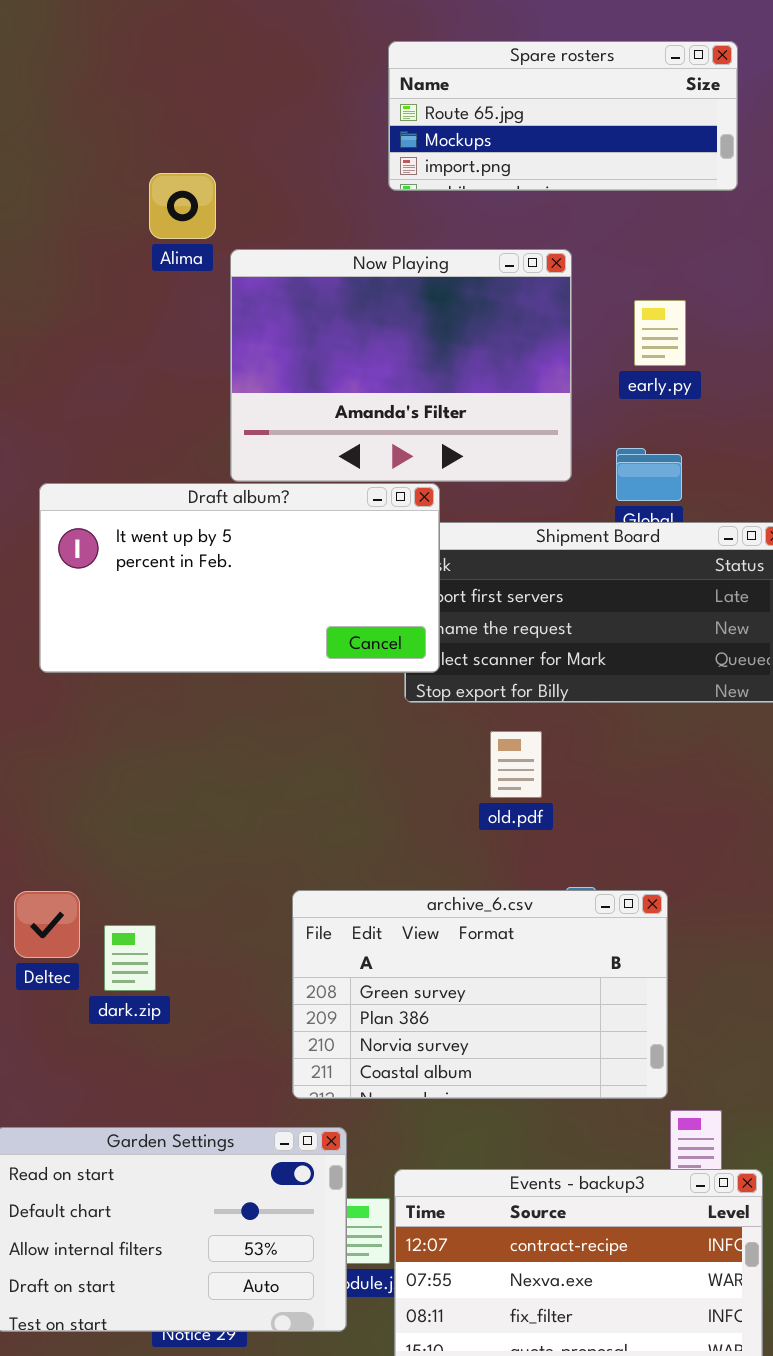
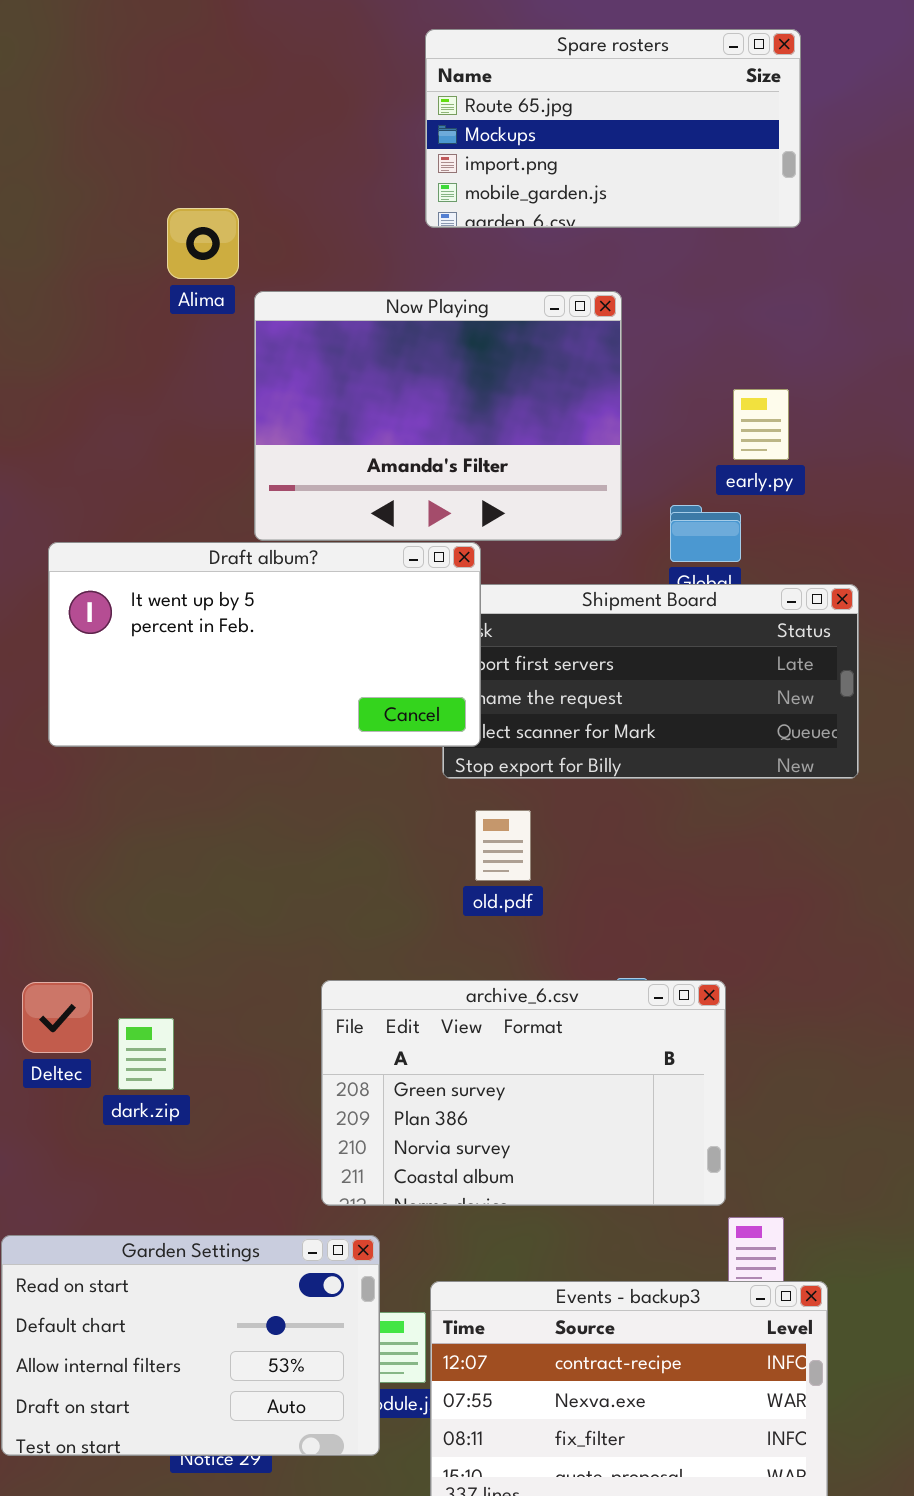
Spare rosters: [388,41,738,191] -> [425,29,801,228], resized
early.py: [634,300,686,366] -> [733,389,789,460], moved
old.pdf: [490,731,542,798] -> [475,810,531,881], moved

